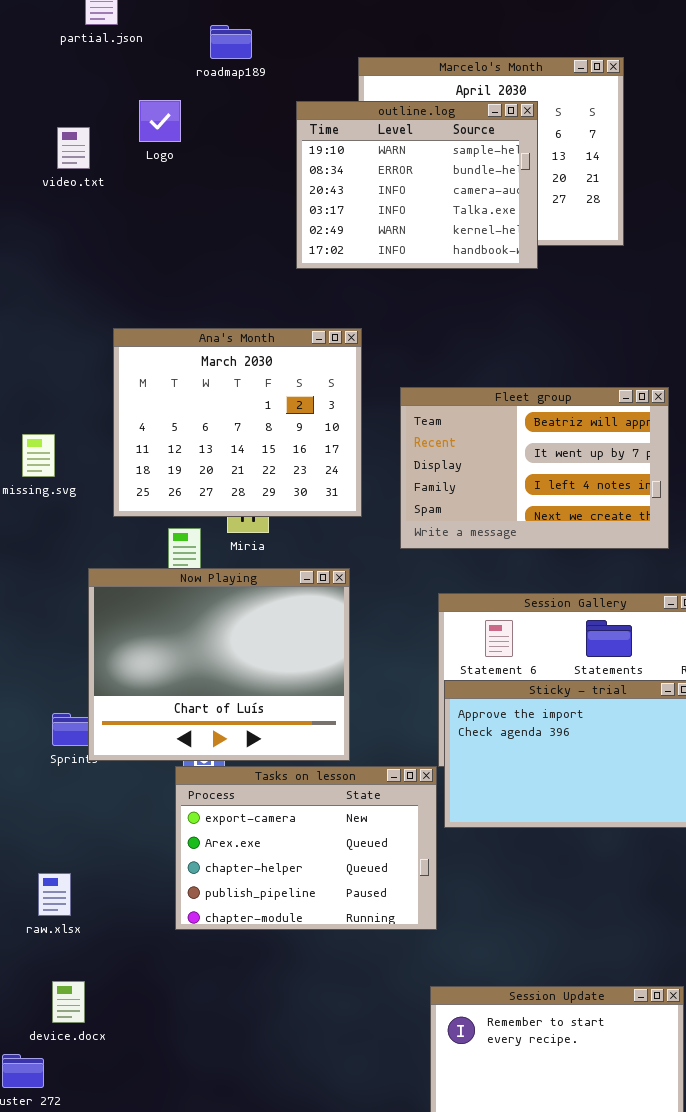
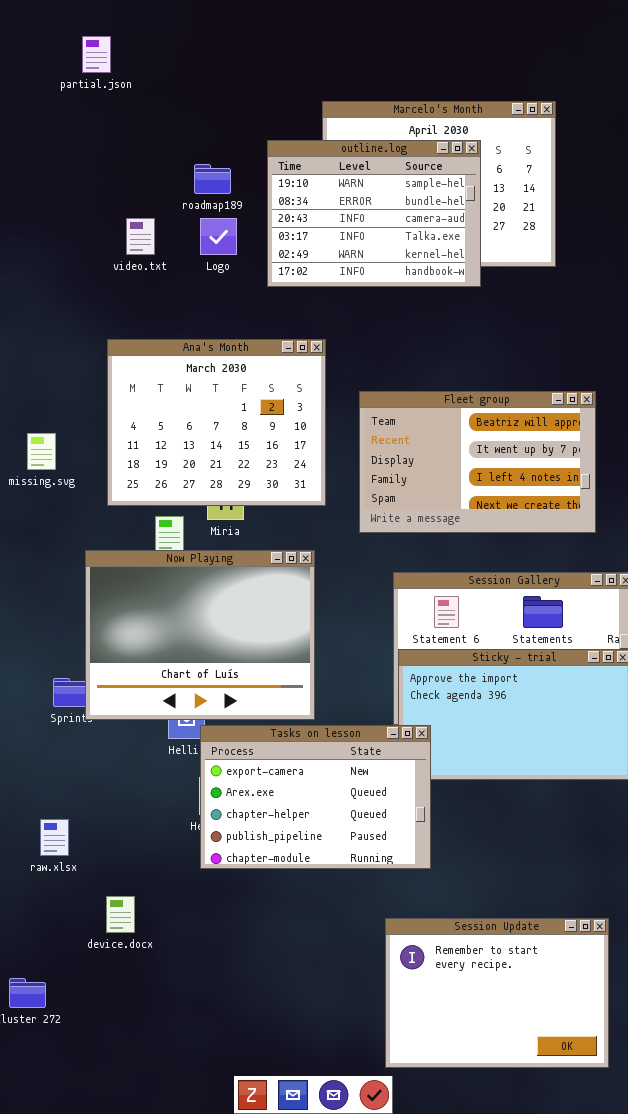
roadmap189: [210,25,252,59] -> [194,164,231,194], moved
Logo: [139,100,181,142] -> [200,218,237,255], moved
video.txt: [57,127,90,169] -> [126,218,155,255], moved
Tasks on lesson: [175,766,437,930] -> [200,725,431,869], moved
device.docx: [52,981,85,1023] -> [106,896,135,933], moved

